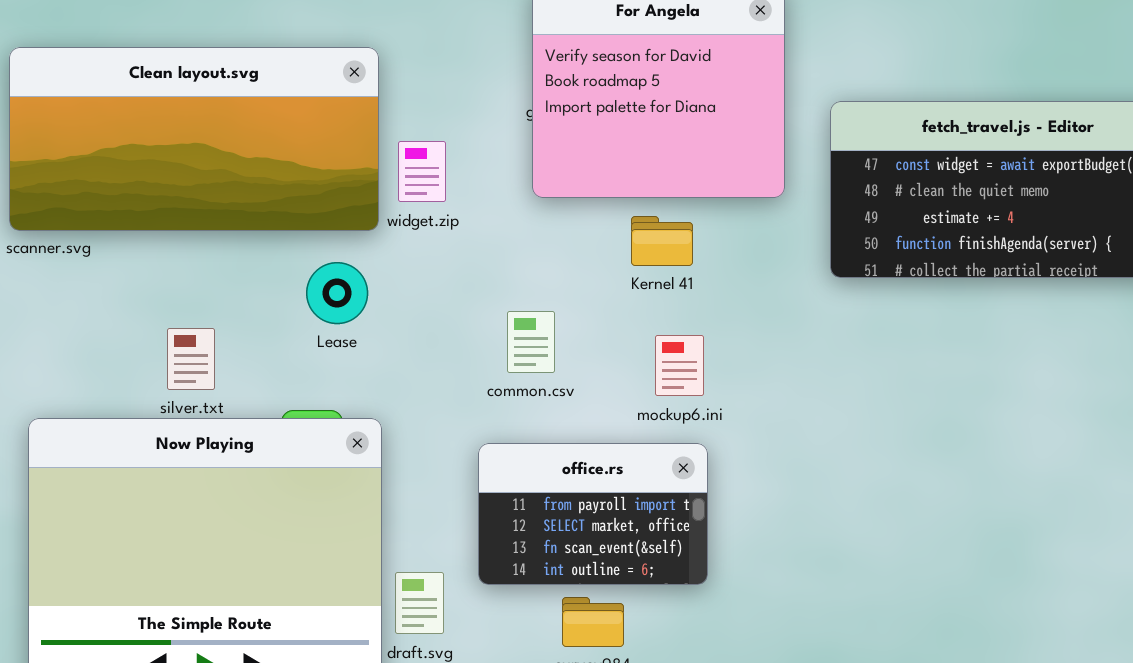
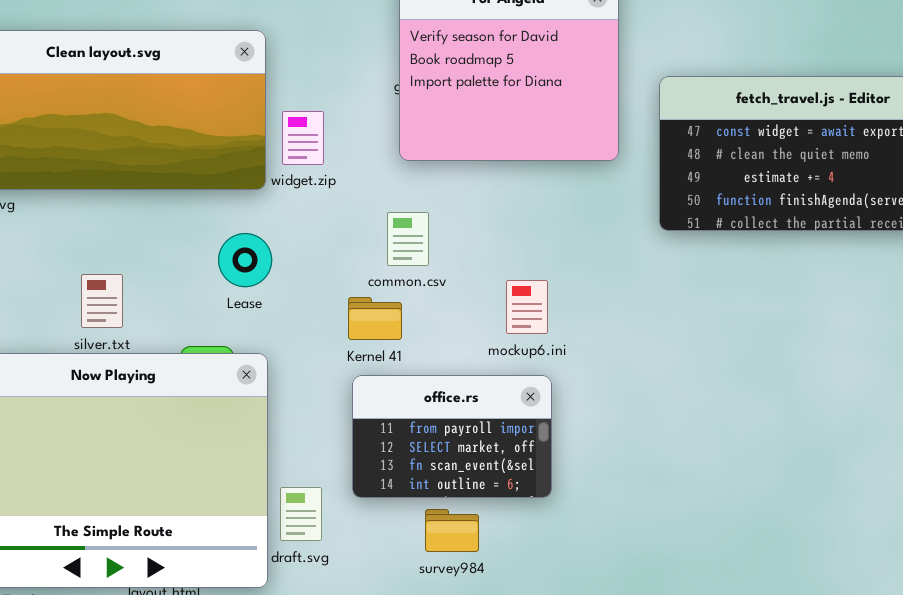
Kernel 41: [631,216,693,266] -> [348,297,402,340], moved
Lease: [306,262,368,324] -> [218,233,272,287], moved
common.csv: [507,311,555,373] -> [387,212,429,266], moved

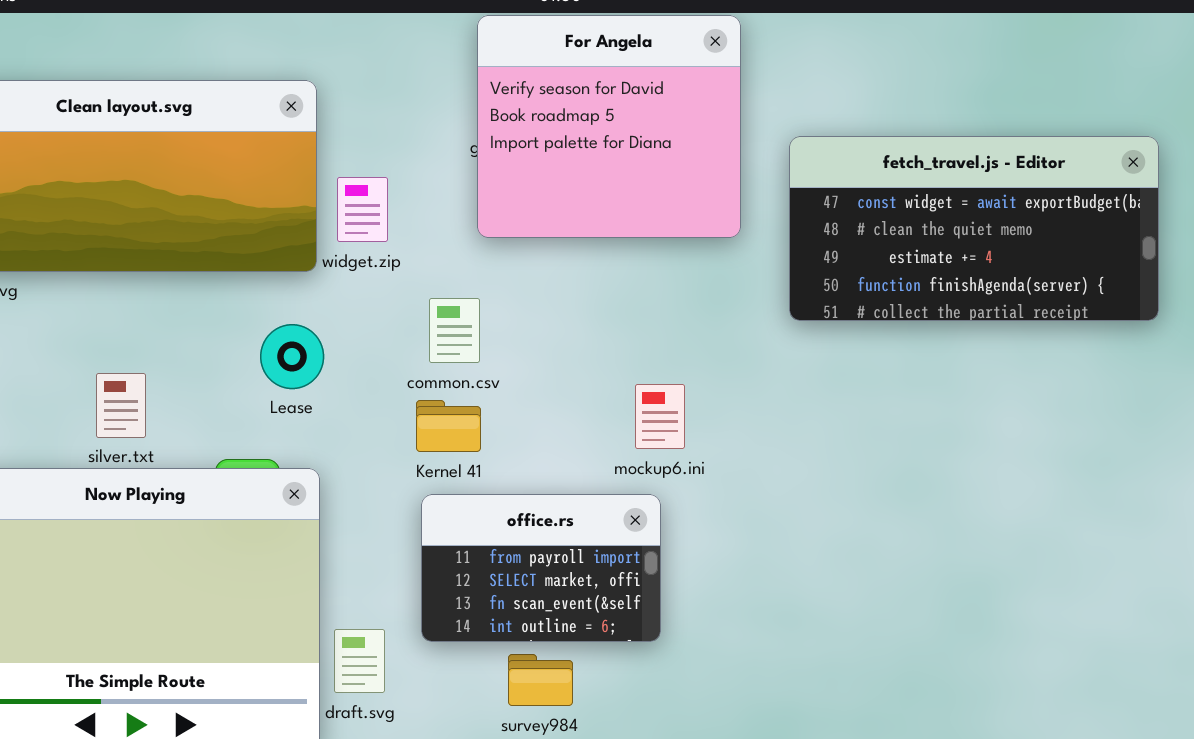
common.csv: [387,212,429,266] -> [429,298,480,363], moved
mockup6.ini: [506,280,548,334] -> [635,384,685,449], moved

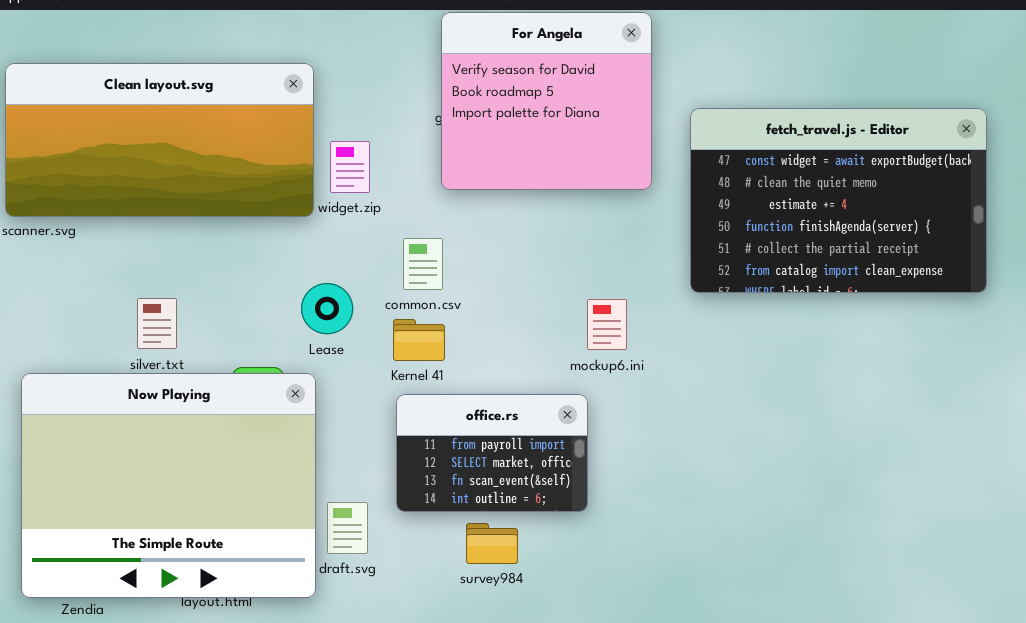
fetch_travel.js - Editor: [789,136,1159,321] -> [690,108,987,293], resized
Lease: [260,324,324,389] -> [301,283,353,334], moved
mockup6.ini: [635,384,685,449] -> [587,299,627,350], moved

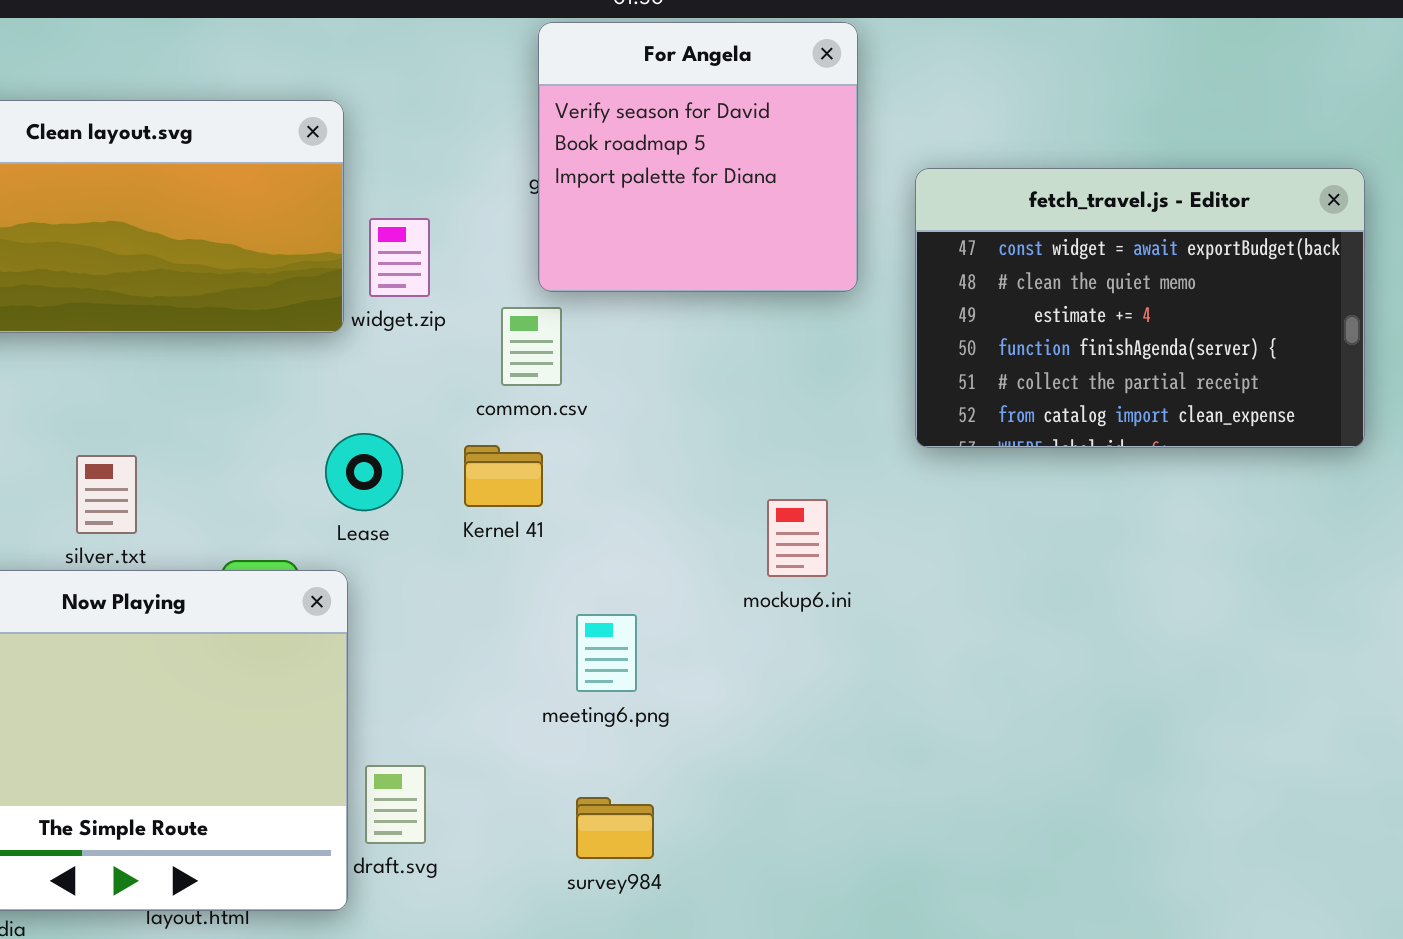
common.csv: [403,238,443,290] -> [501,307,562,386], moved
mockup6.ini: [587,299,627,350] -> [767,499,828,577], moved
Kernel 41: [393,319,445,361] -> [464,445,543,507], moved
office.rs: [396,394,588,512] -> none, closed

